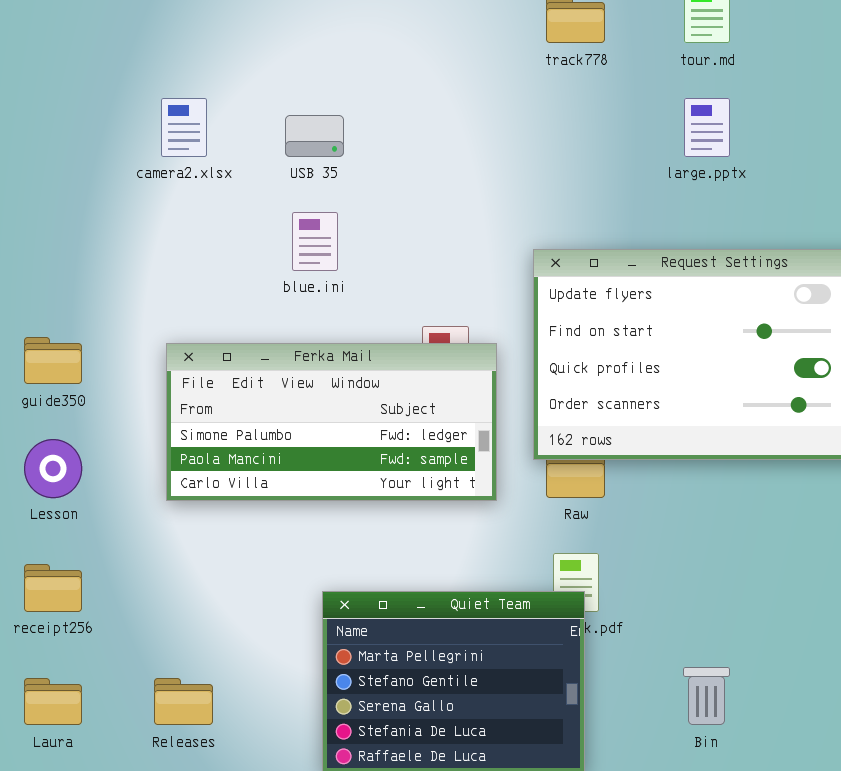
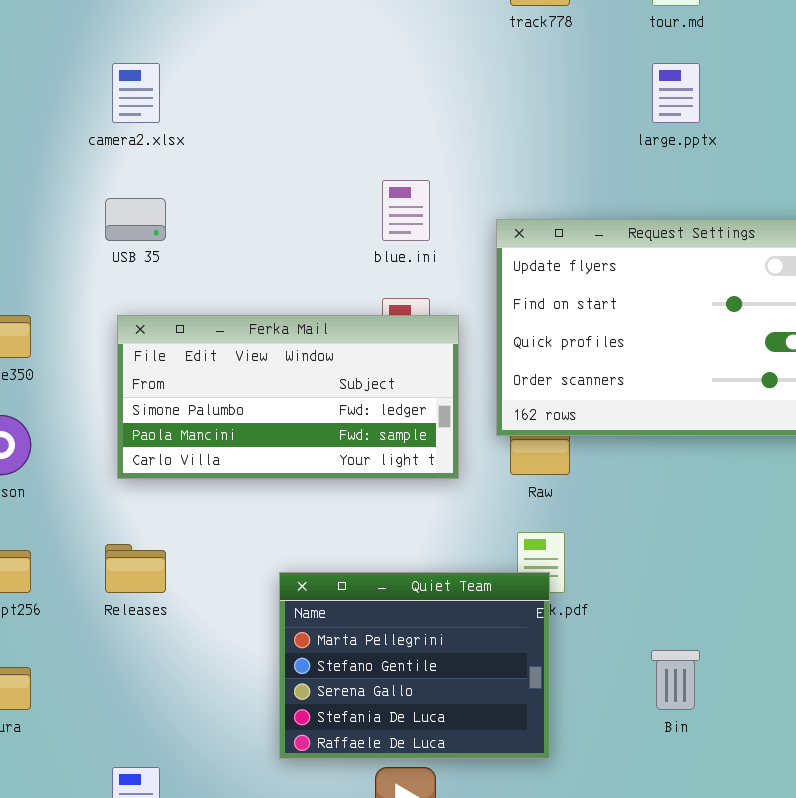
USB 35: [285,115,344,157] -> [105,198,166,241], moved
blue.ini: [292,212,338,271] -> [382,180,430,241], moved
Releases: [154,678,213,725] -> [105,544,166,593], moved

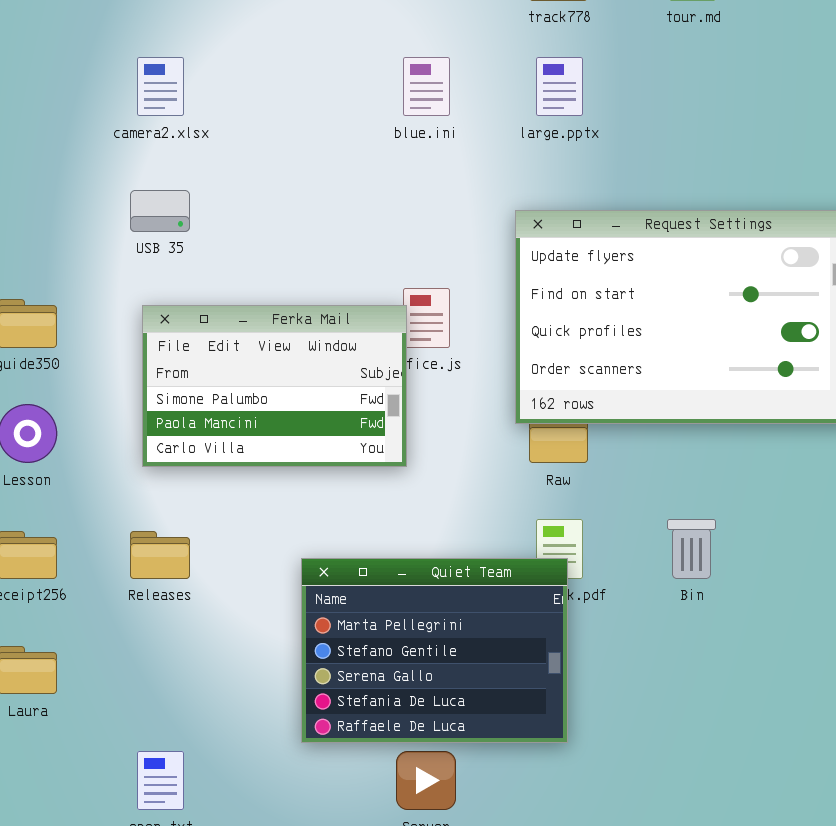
large.pptx: [652,63,700,123] -> [536,57,583,116], moved
blue.ini: [382,180,430,241] -> [403,57,450,116], moved
Ferka Mail: [117,315,459,479] -> [142,305,407,467], resized
Bin: [651,650,700,710] -> [667,519,716,579], moved

